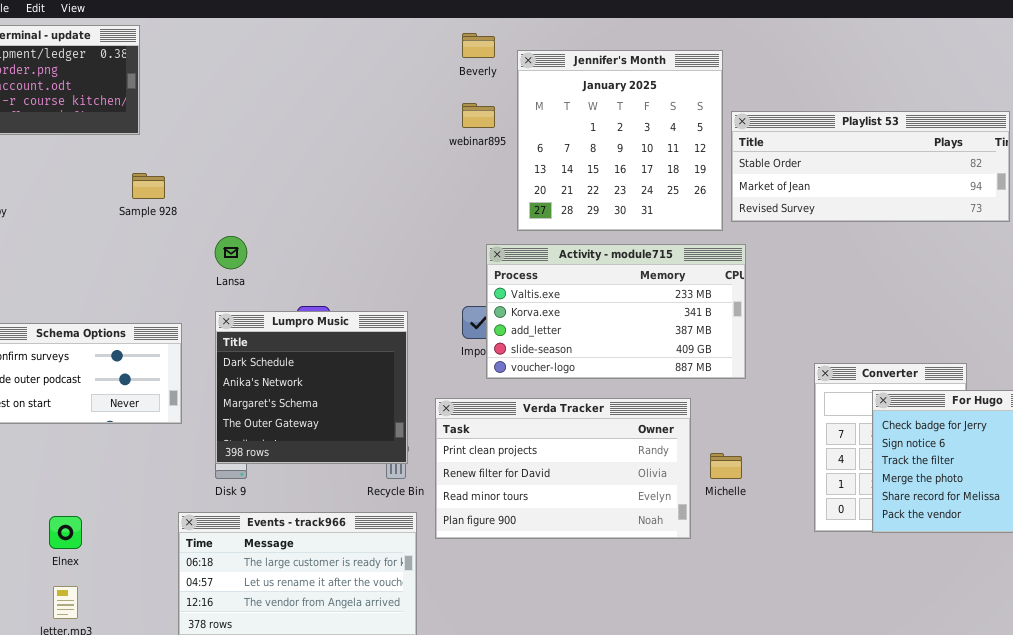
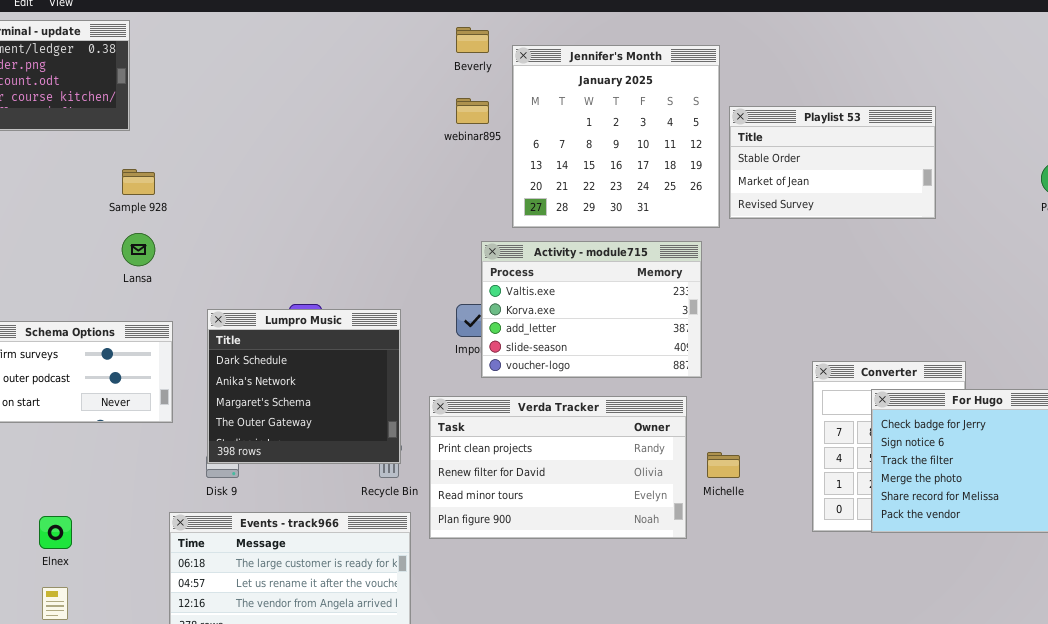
Playlist 53: [731,111,1010,222] -> [729,106,936,219], resized
Lansa: [215,236,247,269] -> [122,233,155,266], moved
Activity - module715: [486,244,746,379] -> [481,241,702,378], resized

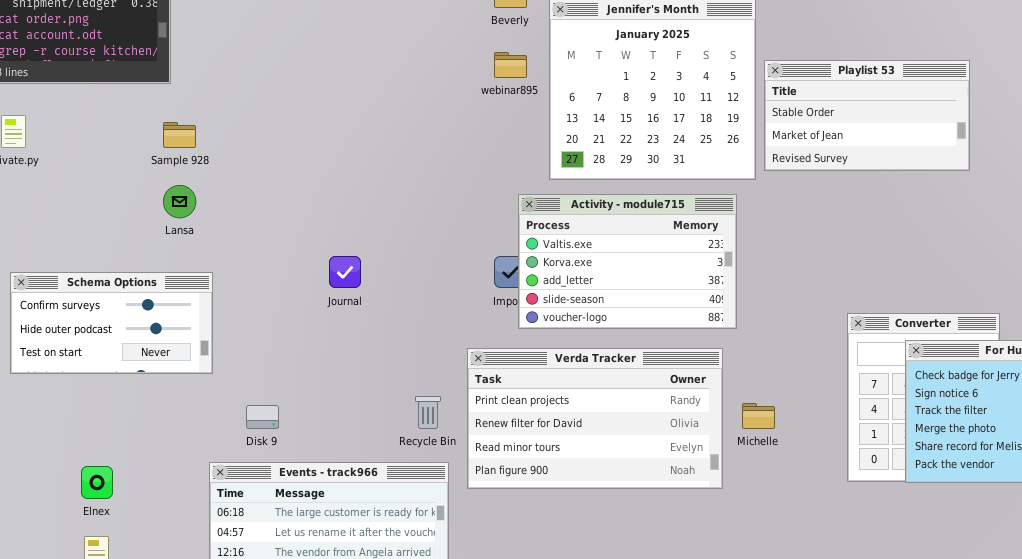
Lumpro Music: [207,309,401,464] -> none, closed

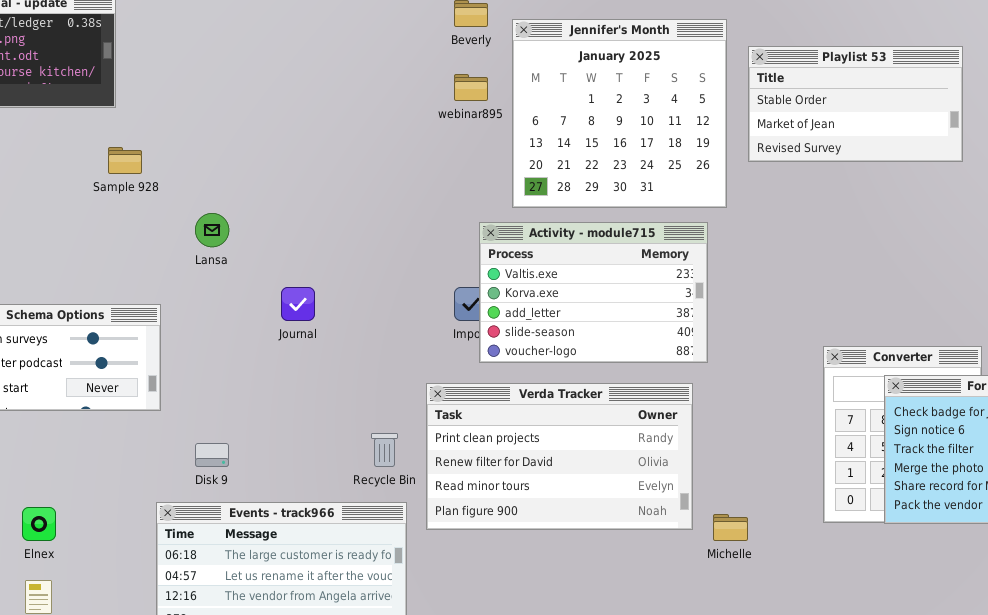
Playlist 53: [764,60,970,171] -> [748,46,963,162], moved
Lansa: [163,185,196,218] -> [195,213,229,247], moved
Michelle: [742,403,775,429] -> [713,514,748,541], moved

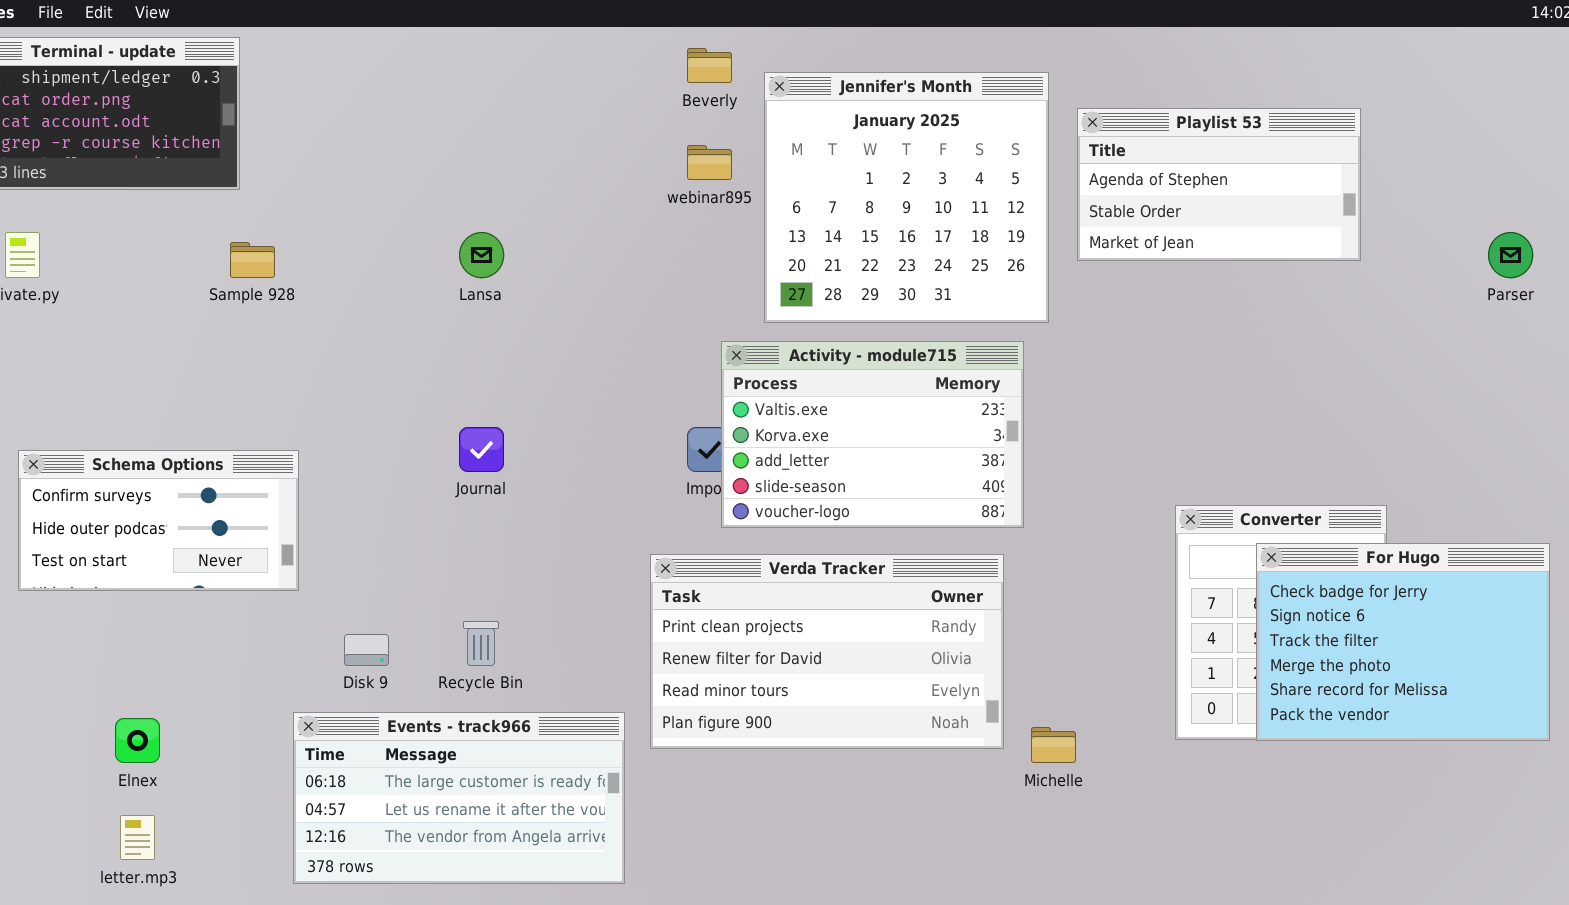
Playlist 53: [748,46,963,162] -> [1077,108,1361,261], scrolled up 1 row
Lansa: [195,213,229,247] -> [459,232,504,278], moved
Recycle Bin: [371,433,398,467] -> [463,621,499,666], moved

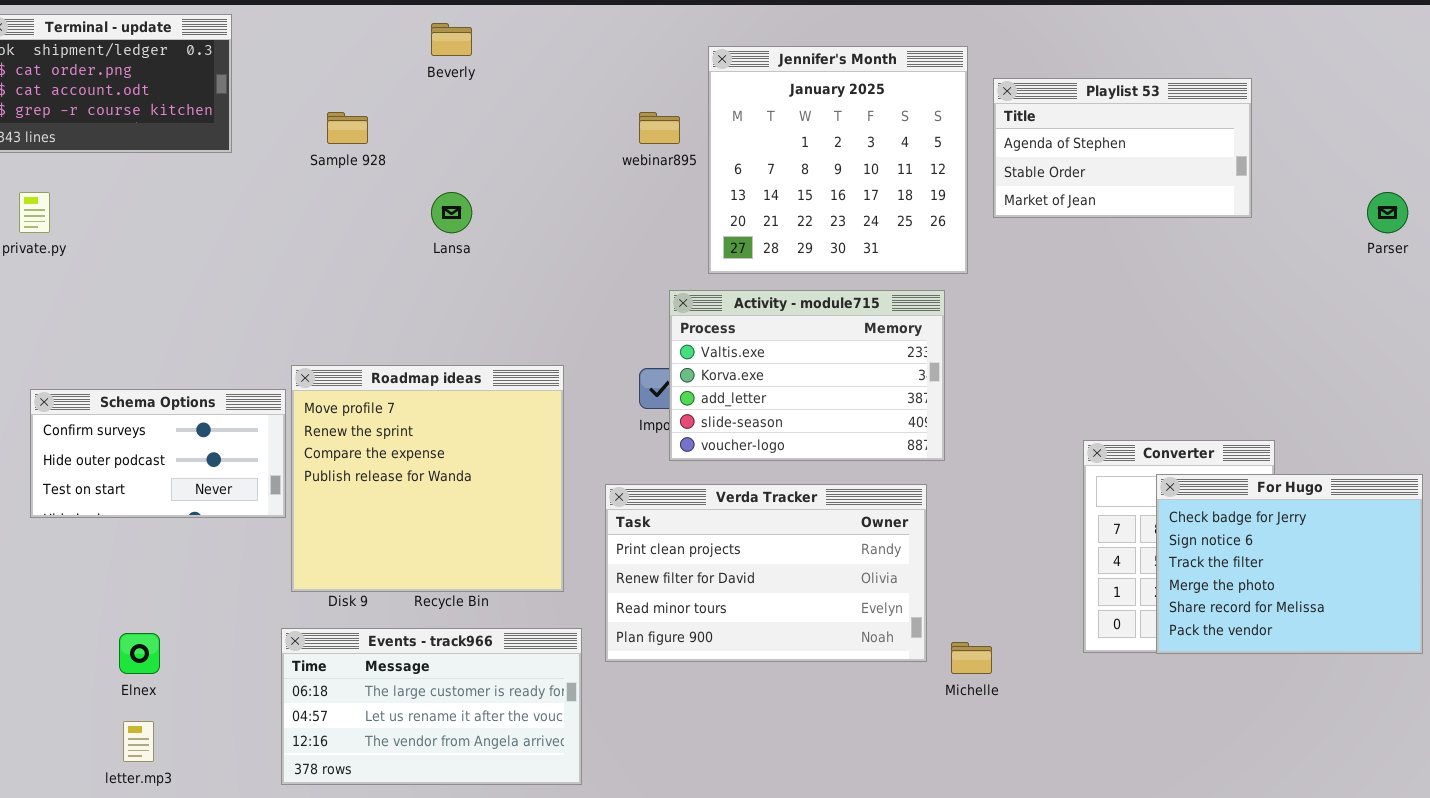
Beverly: [687,48,732,83] -> [431,23,472,56], moved
Sample 928: [230,242,275,278] -> [327,112,368,144], moved
Roadmap ideas: none -> [291,365,564,592], opened

